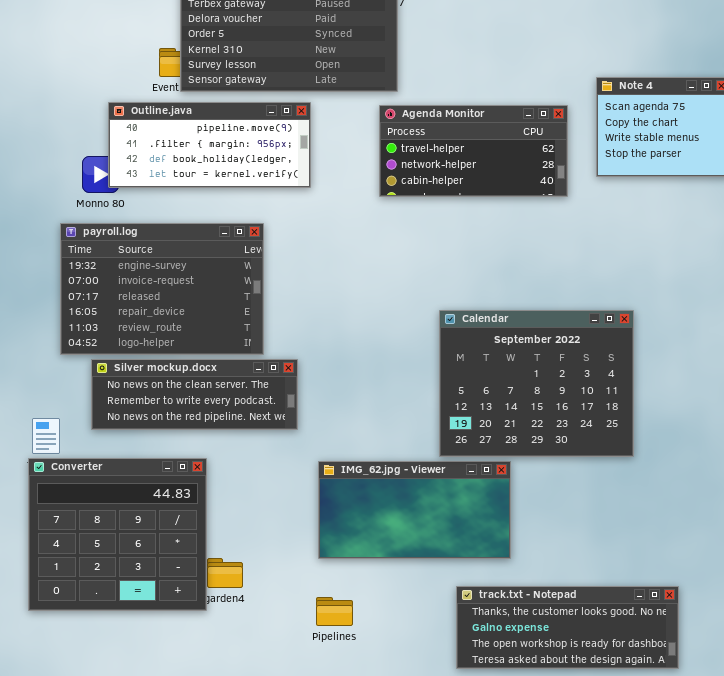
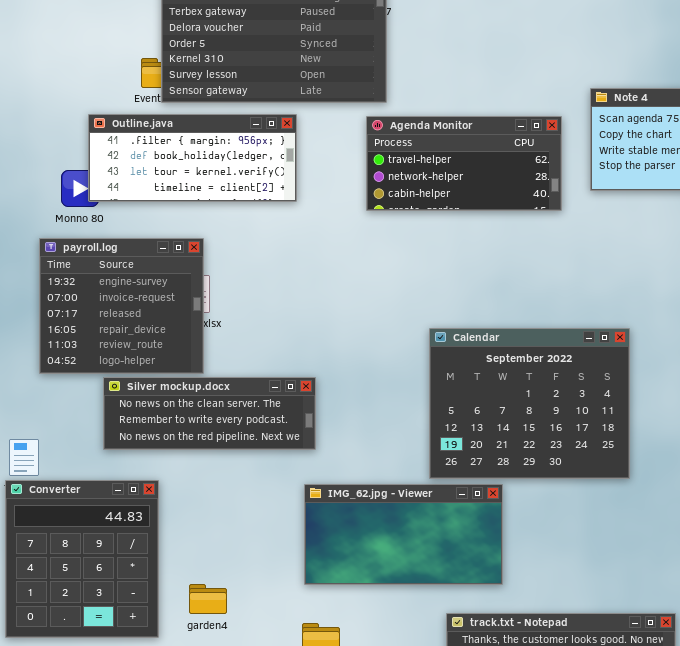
Outline.java: [108,102,311,188] -> [88,114,297,202], scrolled down 1 row
payroll.log: [60,223,264,355] -> [39,238,204,374], resized
Silver mockup.docx: [91,359,298,430] -> [103,377,316,450], moved
Converter: [28,458,207,611] -> [5,480,159,638], resized

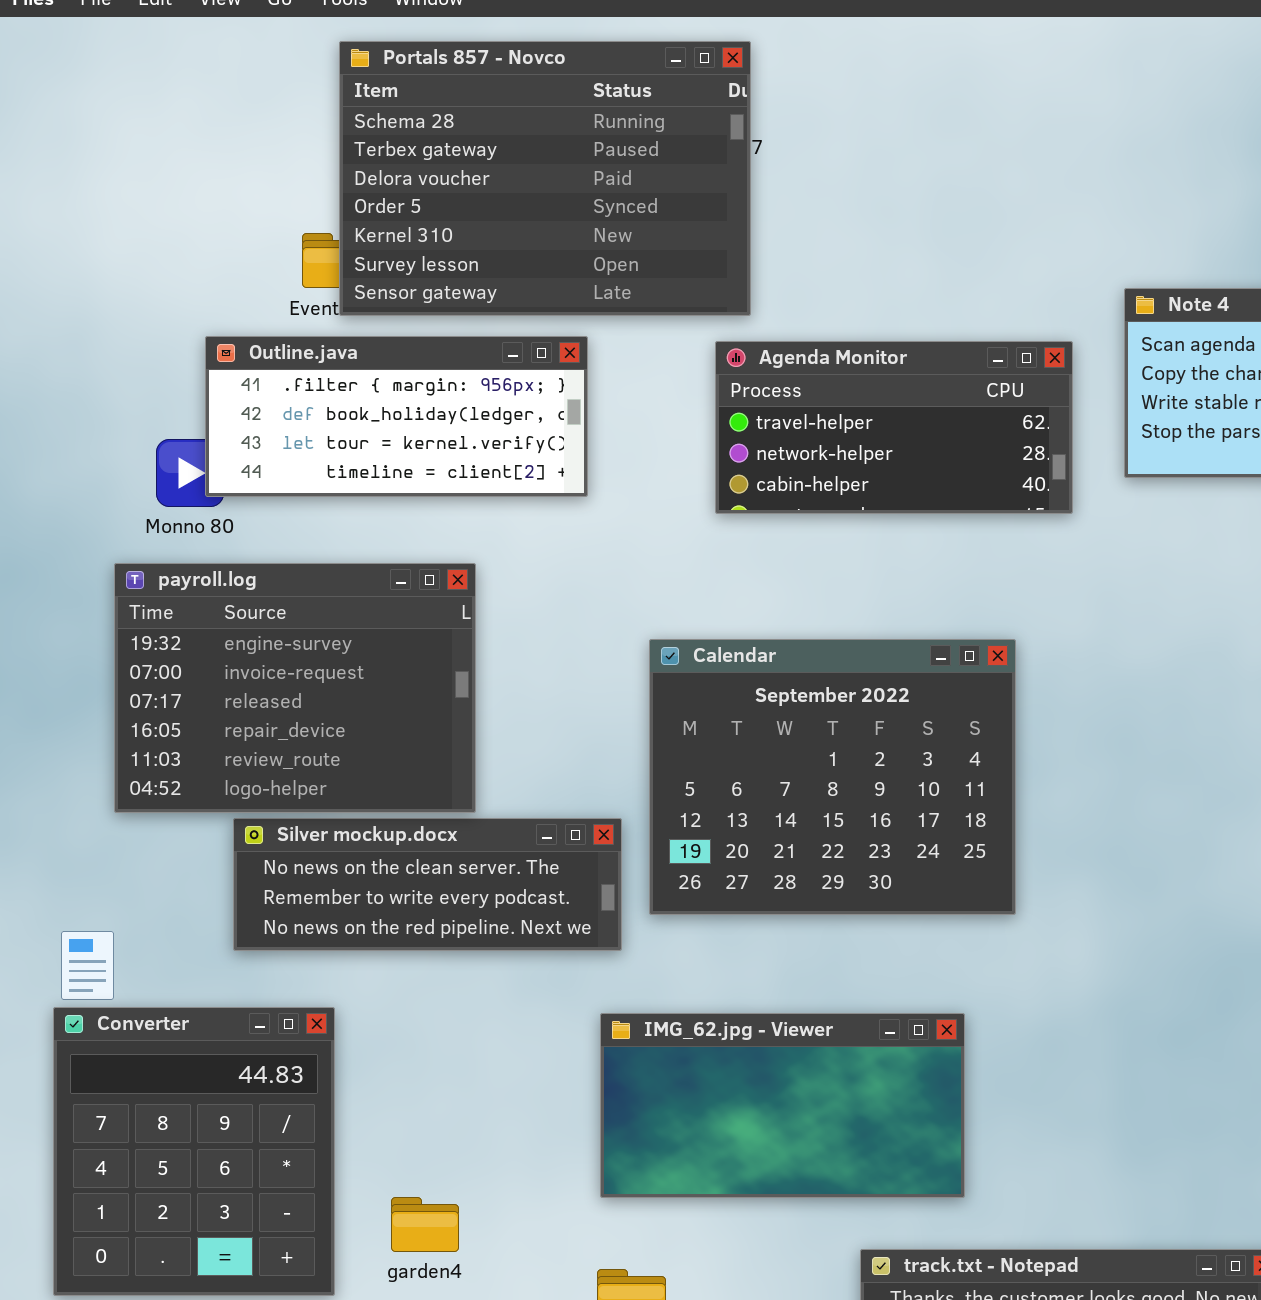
payroll.log: [39,238,204,374] -> [114,563,476,813], resized
Calendar: [429,328,630,479] -> [649,639,1016,915], moved

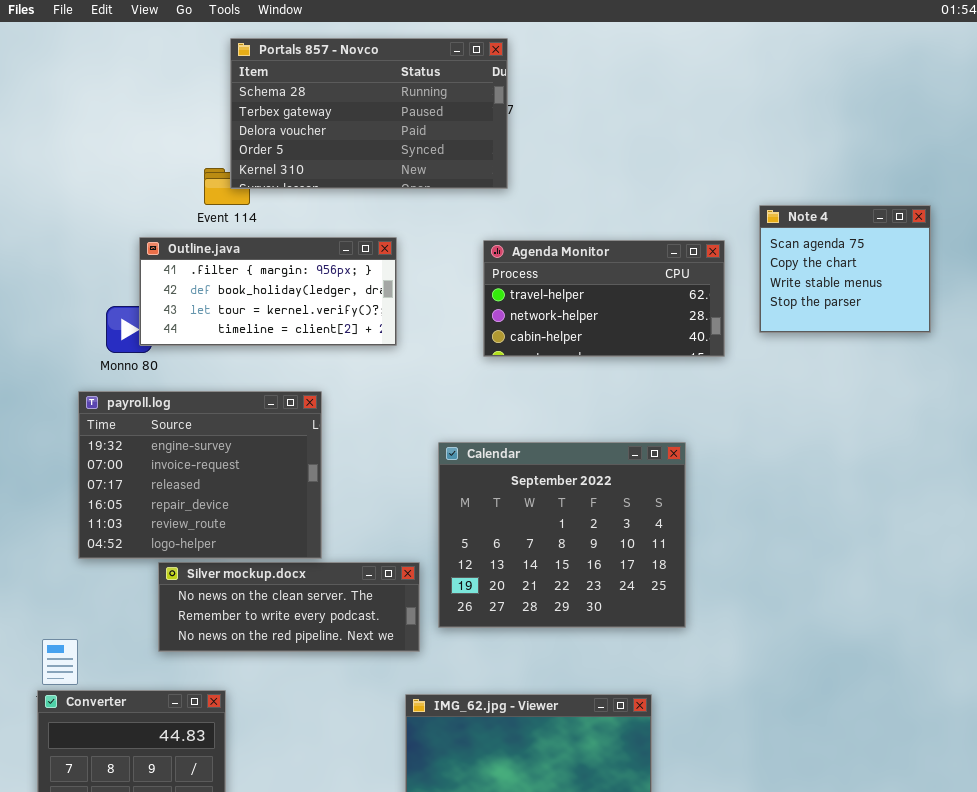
Portals 857 - Novco: [339,41,751,316] -> [230,38,508,189], resized

